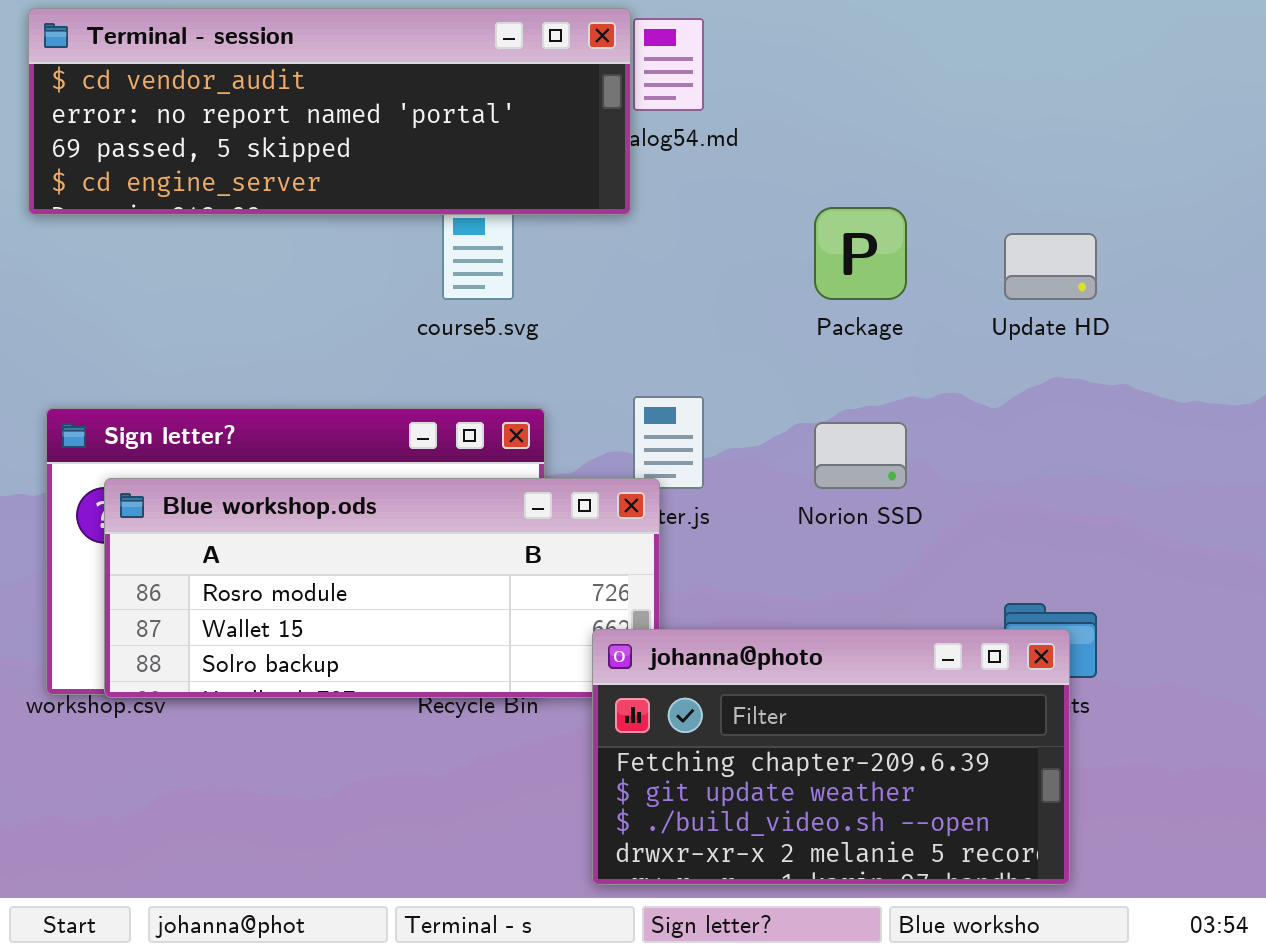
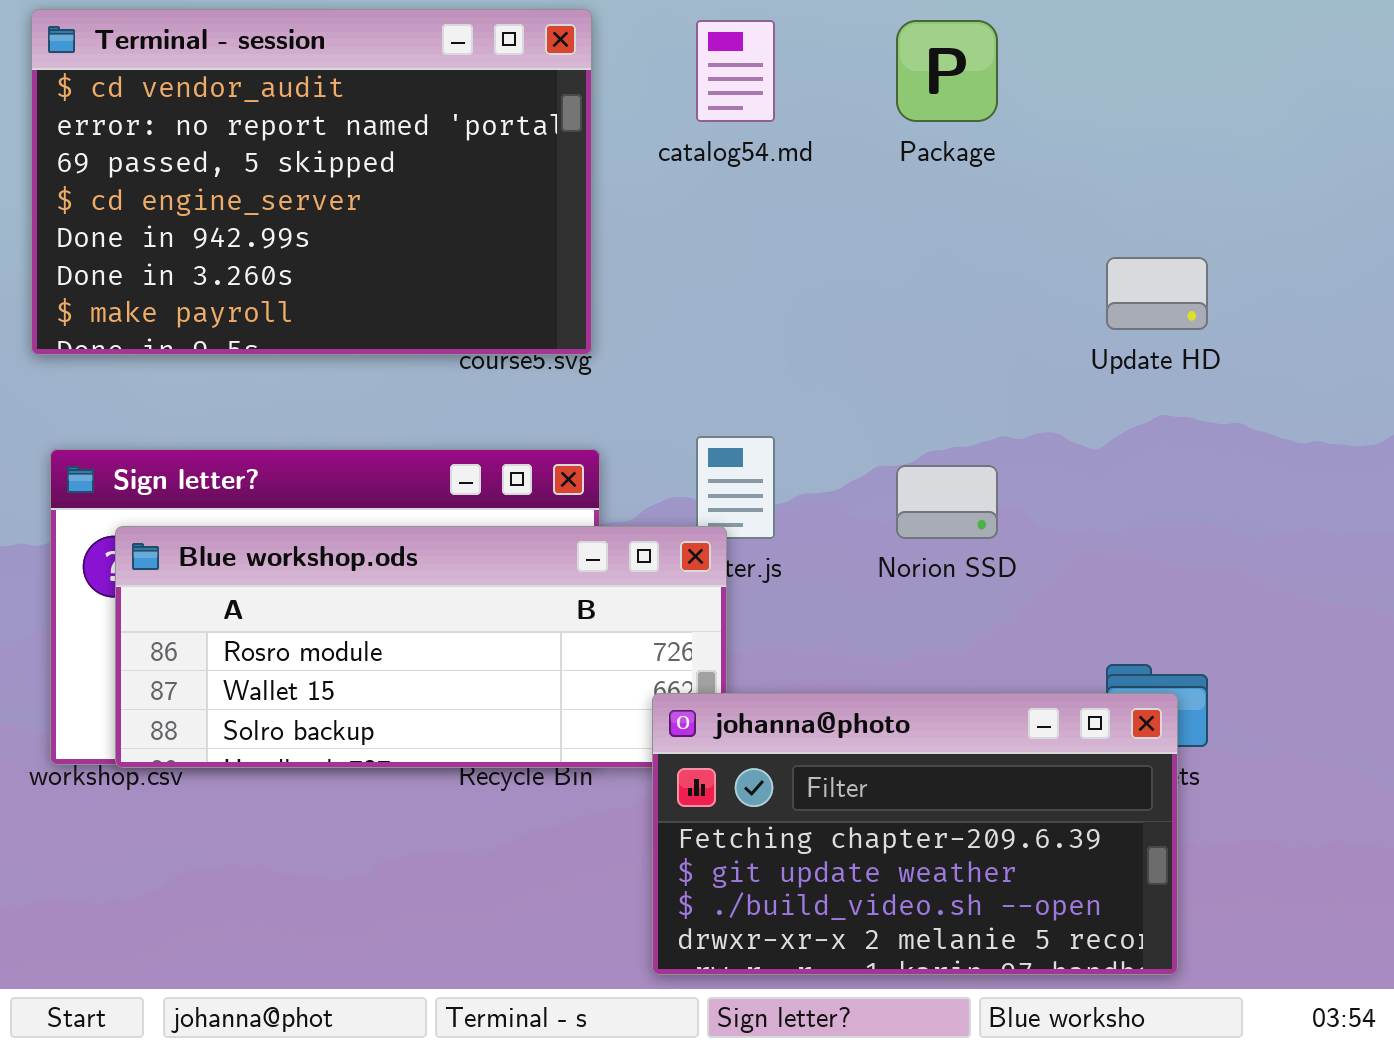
Terminal - session: [28,8,631,215] -> [31,9,592,355], resized
Package: [814,207,907,300] -> [896,20,998,122], moved

